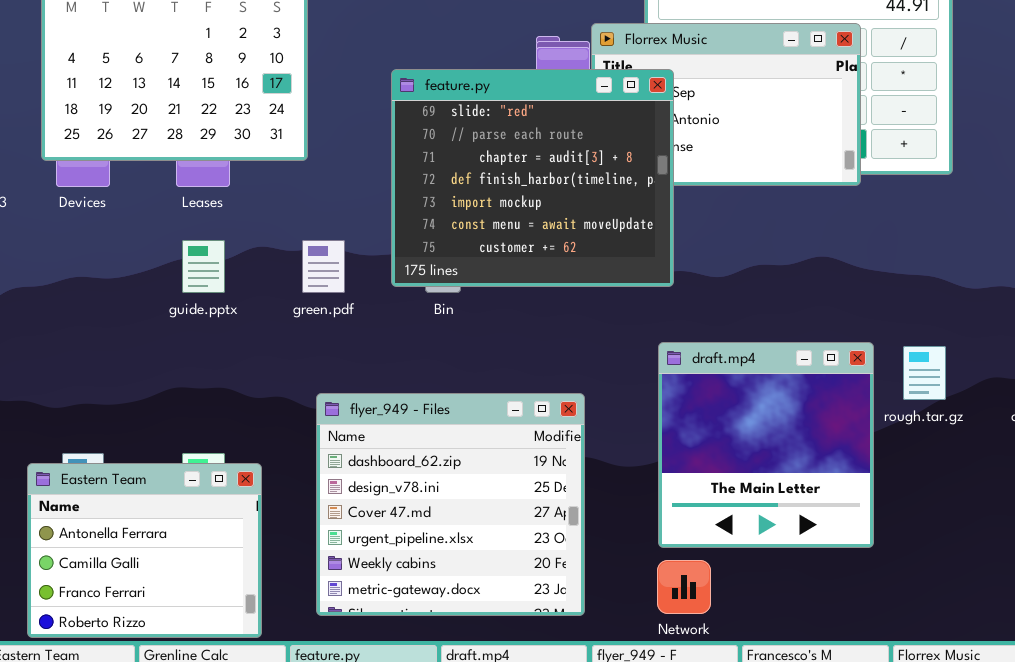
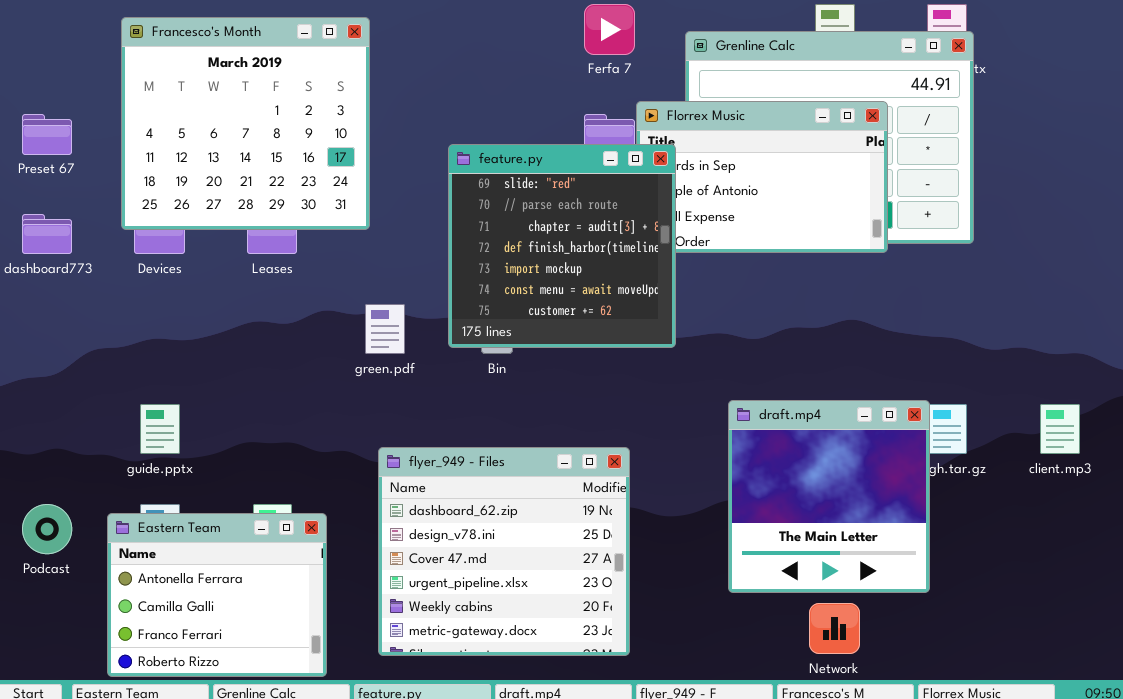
feature.py: [391,69,674,287] -> [448,144,676,348], resized
guide.pptx: [182,240,225,293] -> [140,404,180,454], moved
draft.mp4: [658,342,874,548] -> [728,400,930,593], moved
Network: [657,560,711,614] -> [809,603,860,654], moved

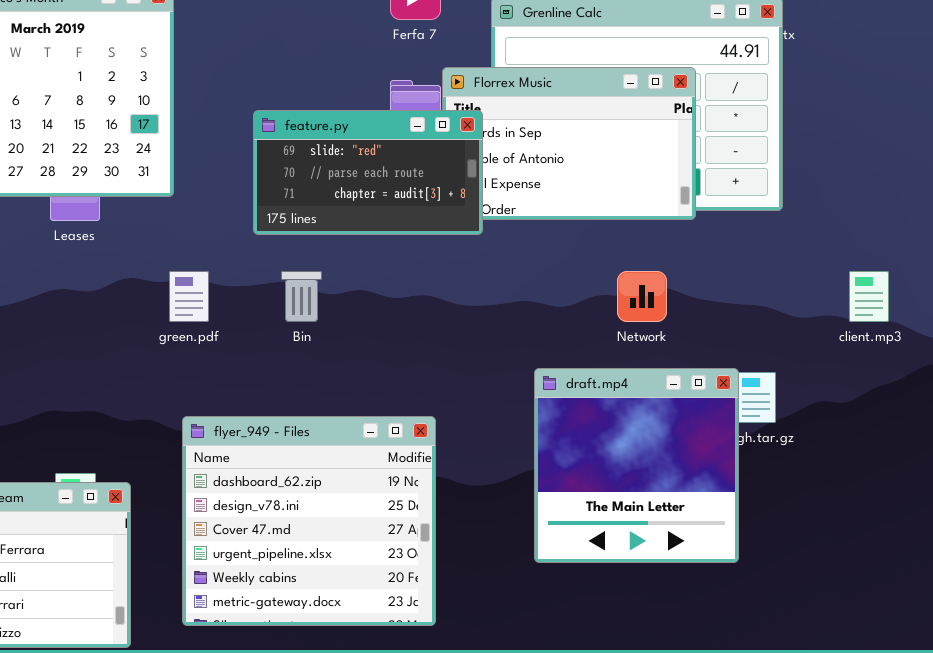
feature.py: [448,144,676,348] -> [253,110,483,235], resized
client.mp3: [1040,404,1080,454] -> [849,271,889,322], moved
Network: [809,603,860,654] -> [617,271,667,322], moved

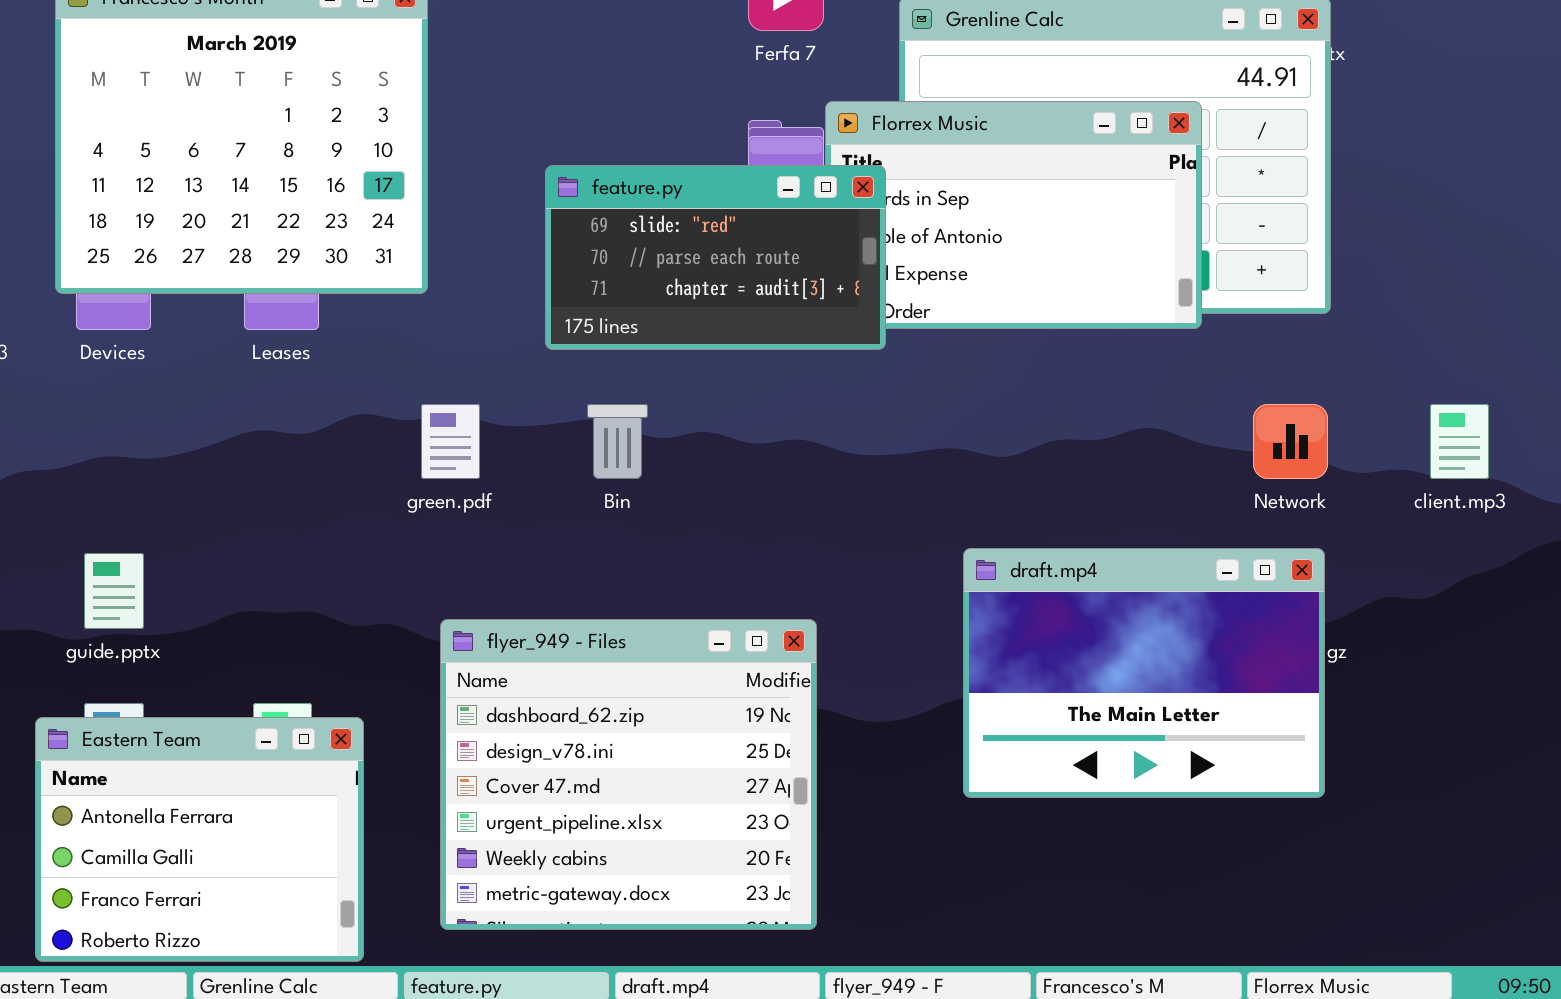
Network: [617,271,667,322] -> [1253,404,1328,479], moved
draft.mp4: [534,368,739,563] -> [963,548,1325,798], resized

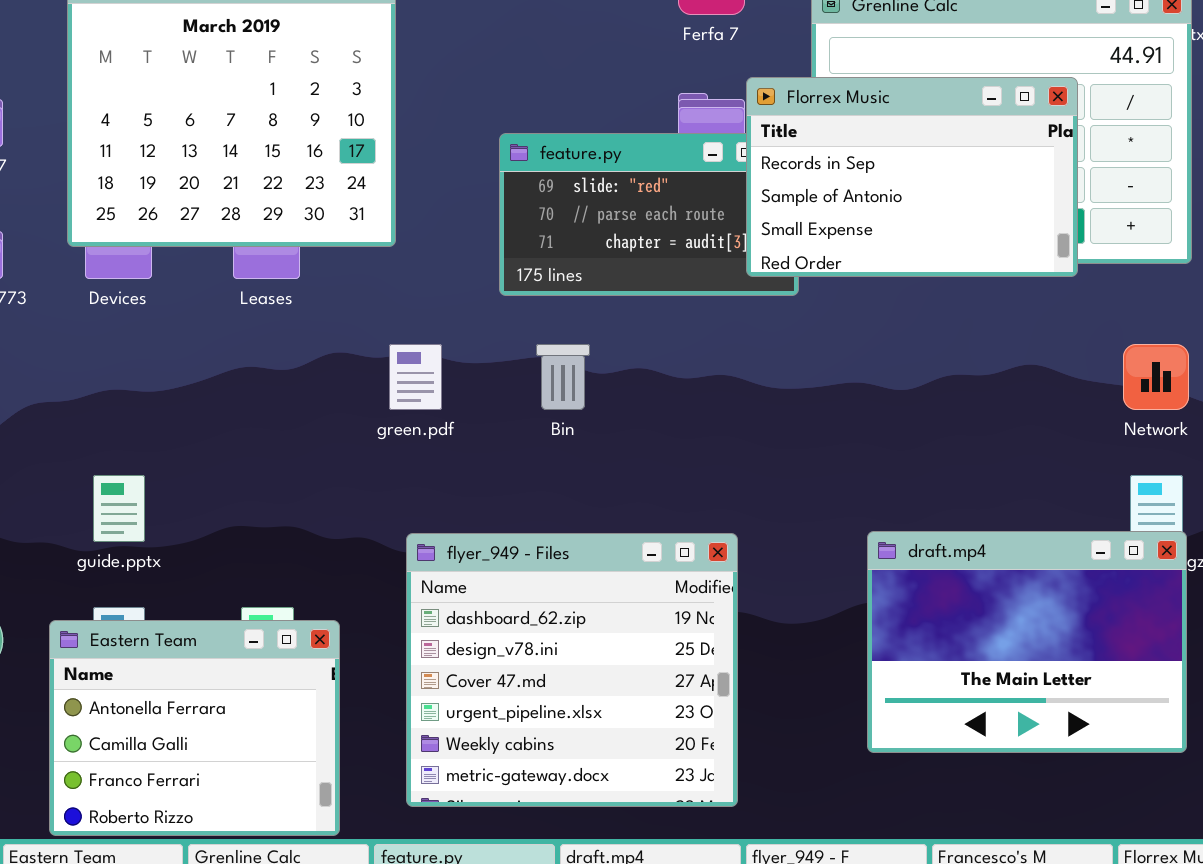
Florrex Music: [825,101,1202,329] -> [746,77,1078,277], raised
draft.mp4: [963,548,1325,798] -> [867,531,1187,753], moved

